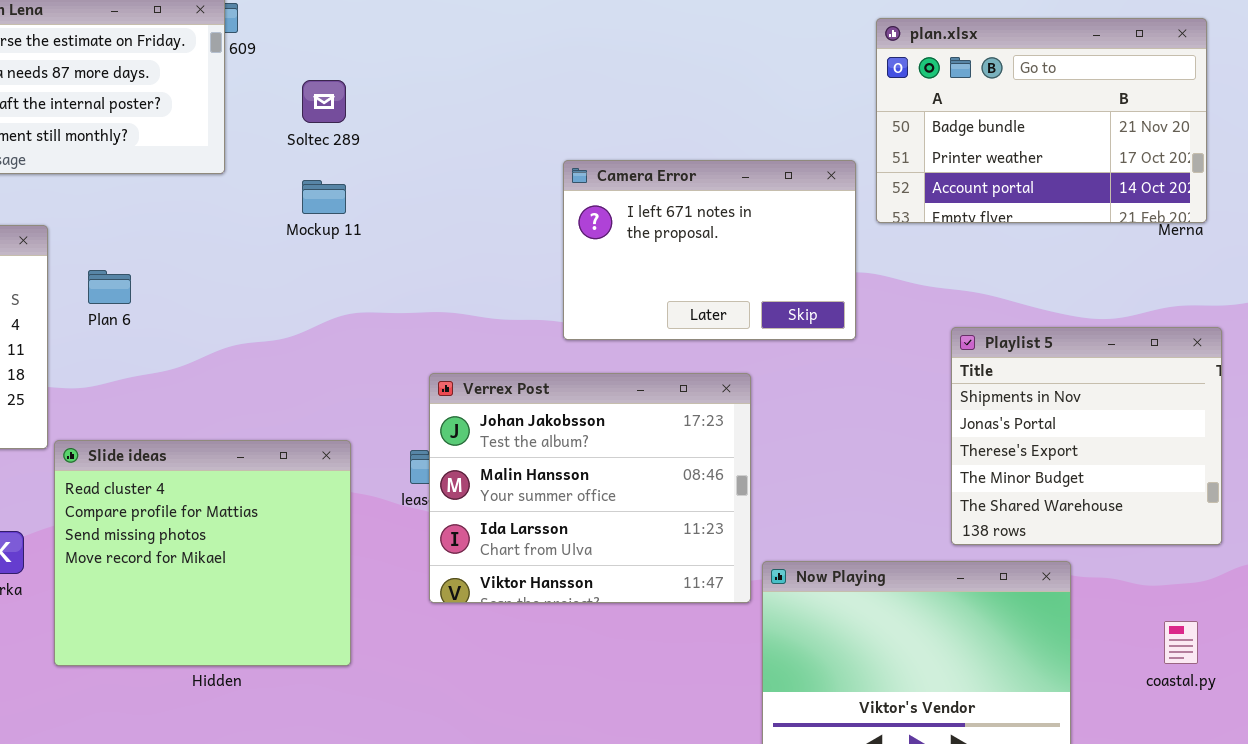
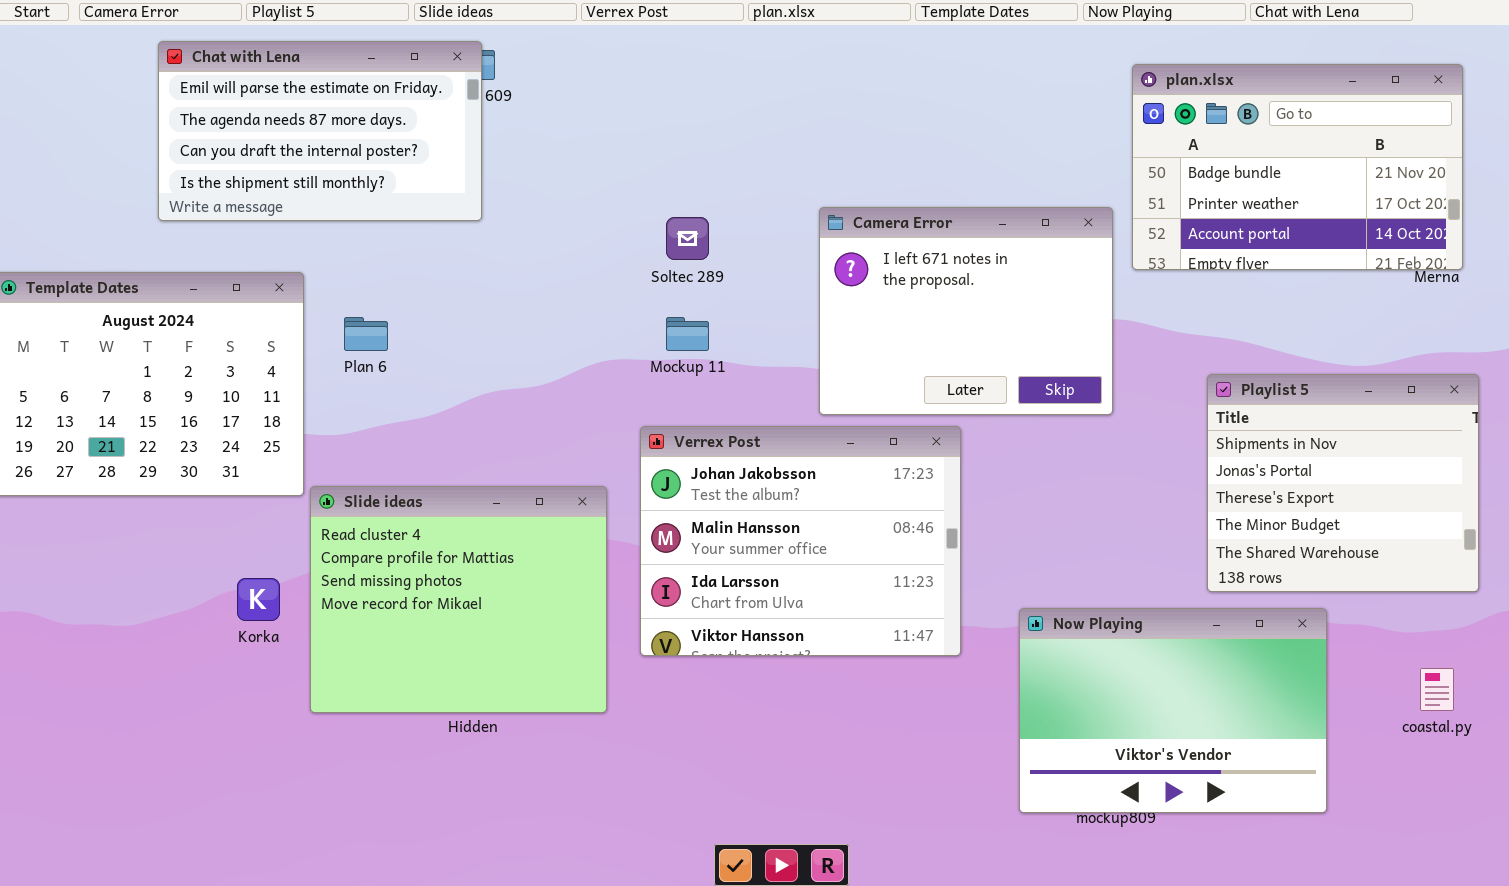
Soltec 289: [302,80,346,123] -> [666,217,709,260], moved
Camera Error: [563,160,856,340] -> [819,207,1113,415], resized
Mockup 11: [302,180,346,214] -> [666,317,709,351], moved
Verrex Post: [429,373,751,603] -> [640,426,961,656], moved

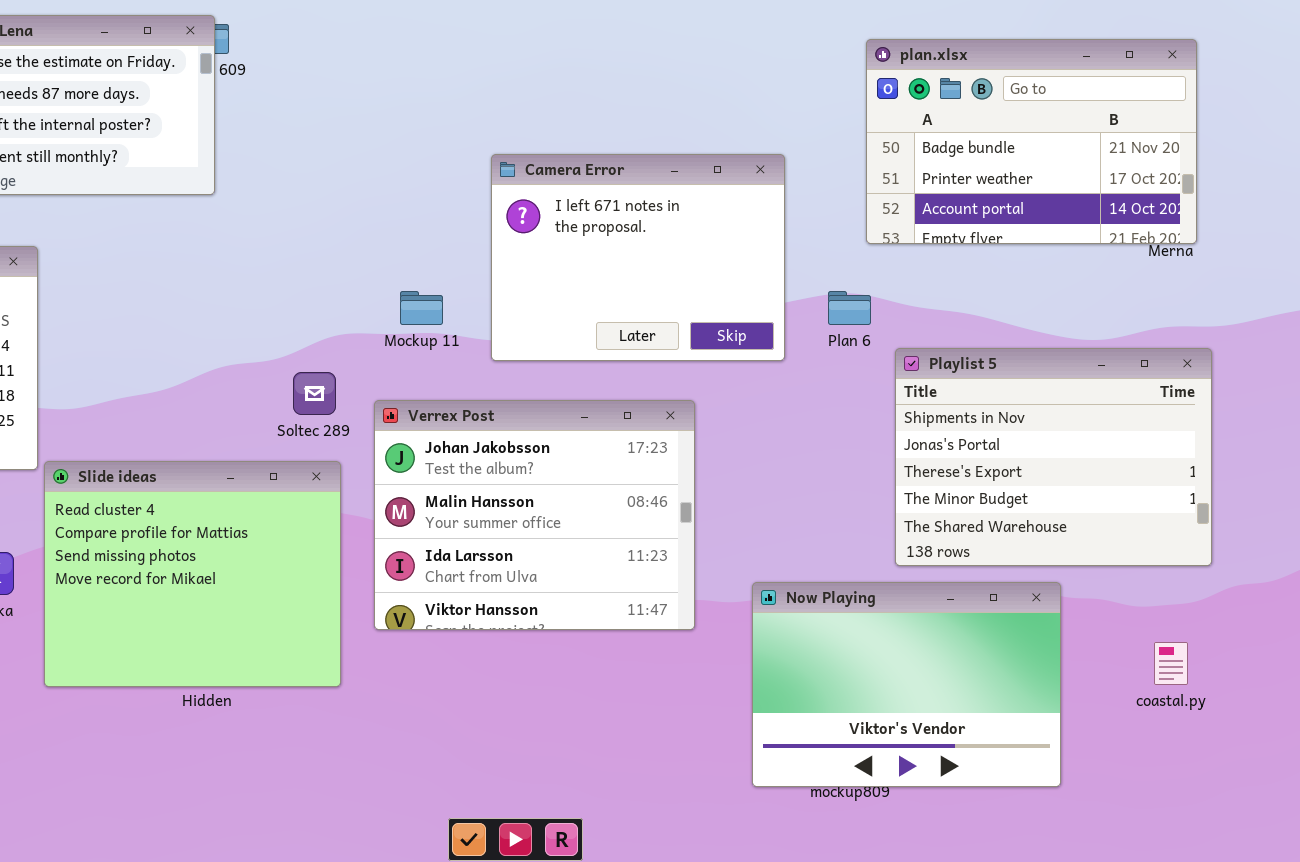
Camera Error: [819,207,1113,415] -> [491,154,785,361], moved
Soltec 289: [666,217,709,260] -> [293,372,336,415], moved
Plan 6: [344,317,388,351] -> [828,291,871,325], moved
Playlist 5: [1207,374,1479,592] -> [895,348,1212,566], resized

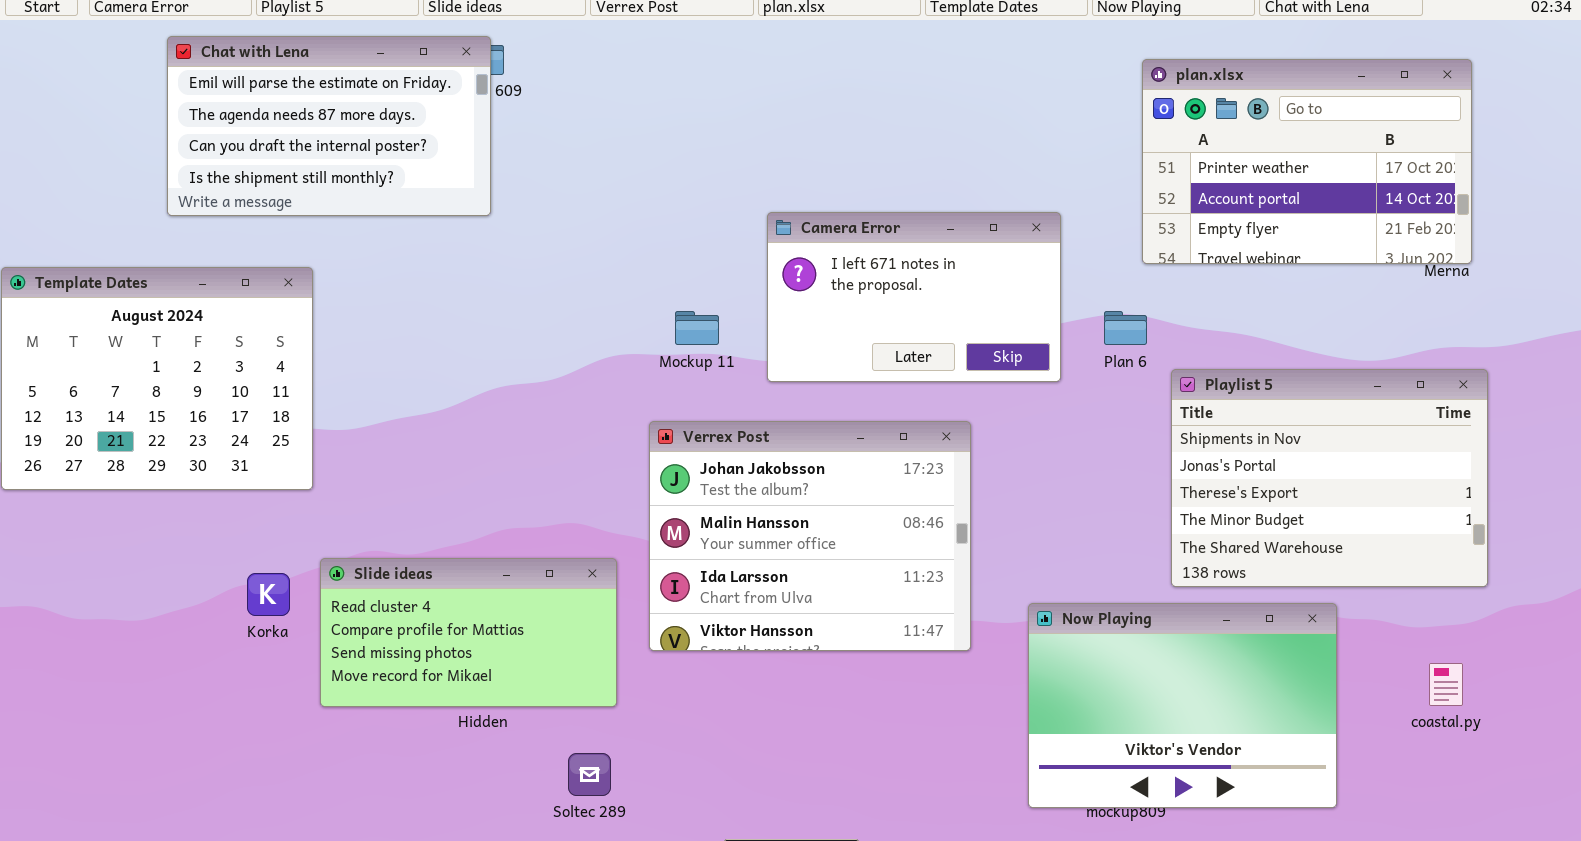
plan.xlsx: [866,39,1197,244] -> [1142,59,1472,264], scrolled down 1 row
Camera Error: [491,154,785,361] -> [767,212,1061,382], resized
Soltec 289: [293,372,336,415] -> [568,753,611,796], moved
Slide ideas: [44,461,341,687] -> [320,558,617,707], resized

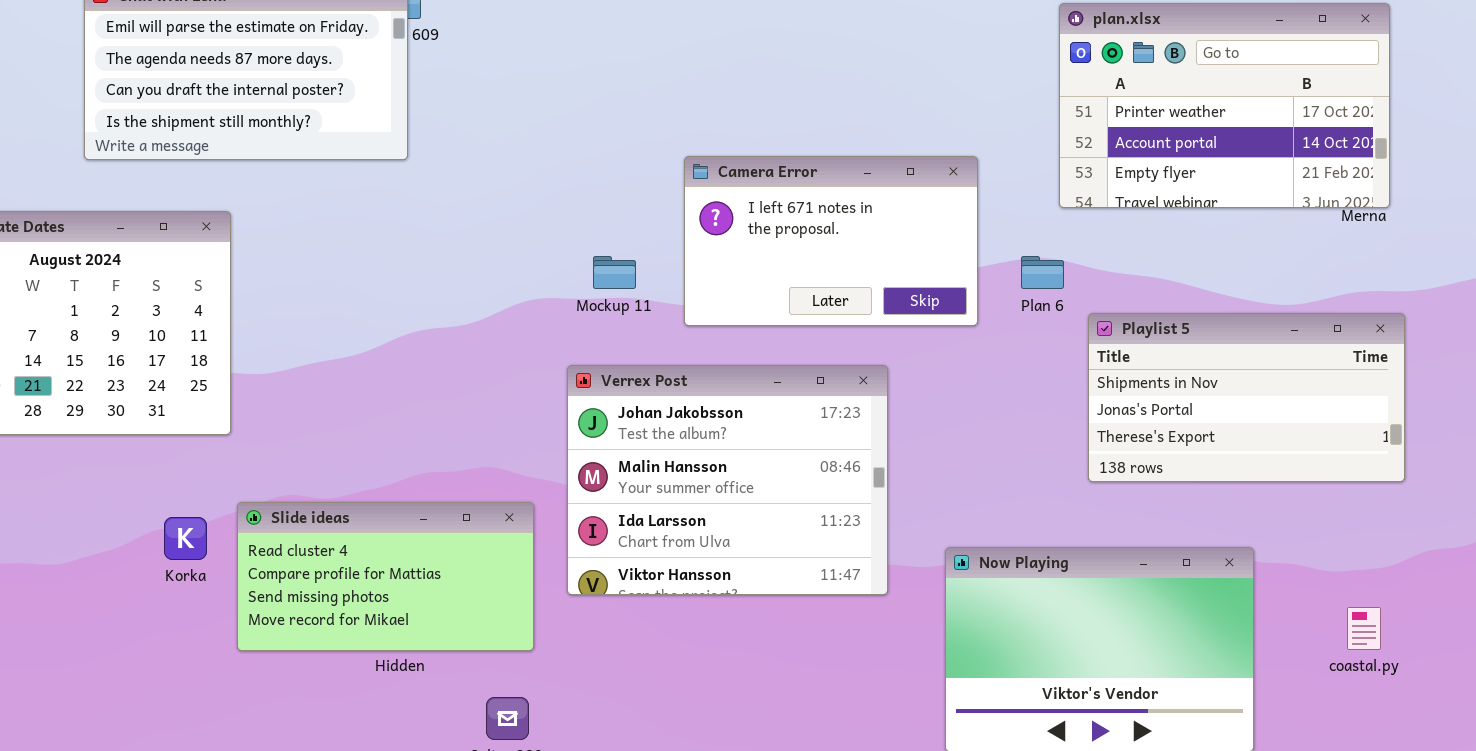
Playlist 5: [1171,369,1488,587] -> [1088,313,1405,482], resized

